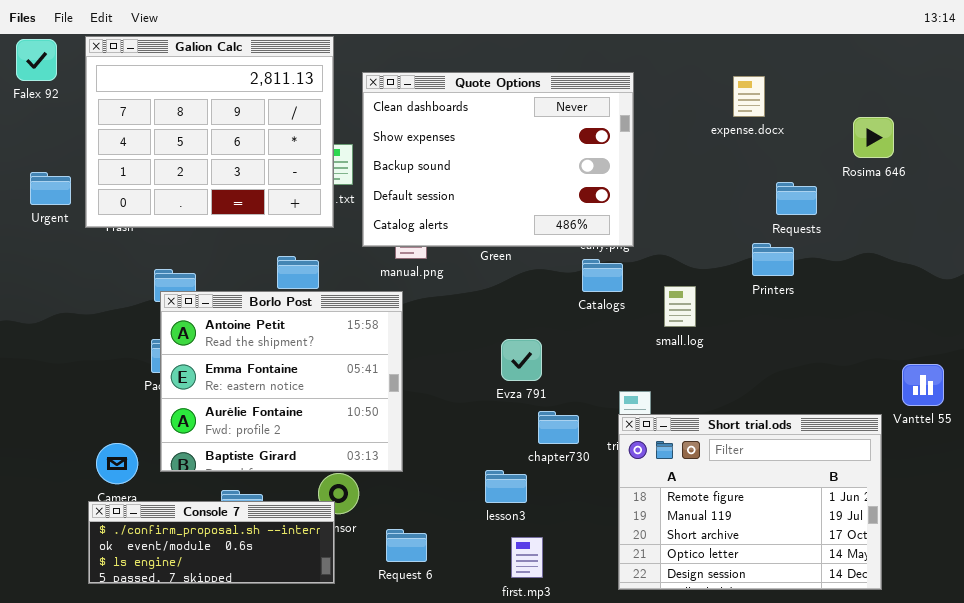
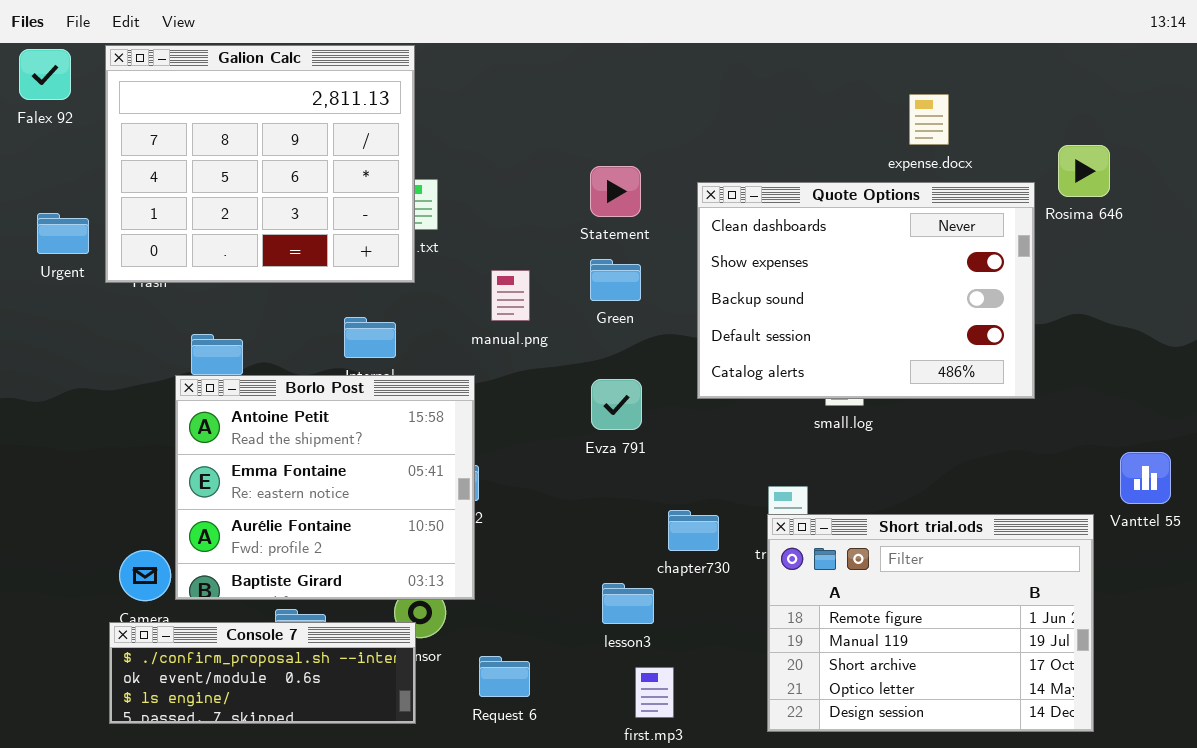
Quote Options: [362,72,634,247] -> [697,182,1035,399], moved
Borlo Post: [160,291,403,472] -> [175,375,475,600], moved
Evza 791: [501,339,542,381] -> [591,379,642,430], moved

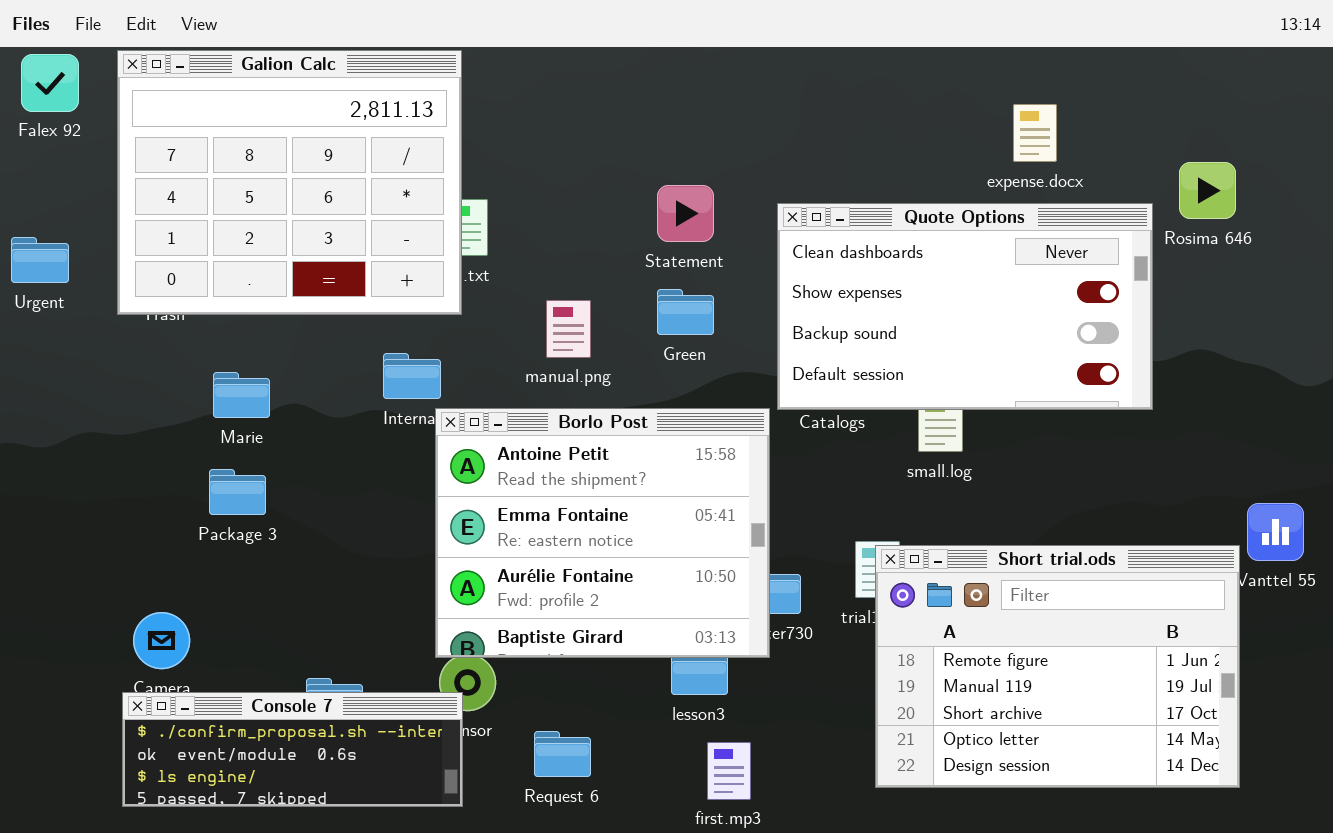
Quote Options: [697,182,1035,399] -> [777,203,1153,410], resized
Urgent: [37,213,89,254] -> [11,237,69,283], moved
Borlo Post: [175,375,475,600] -> [435,408,770,658], moved
Short trial.ods: [767,514,1094,732] -> [875,545,1240,788], moved

